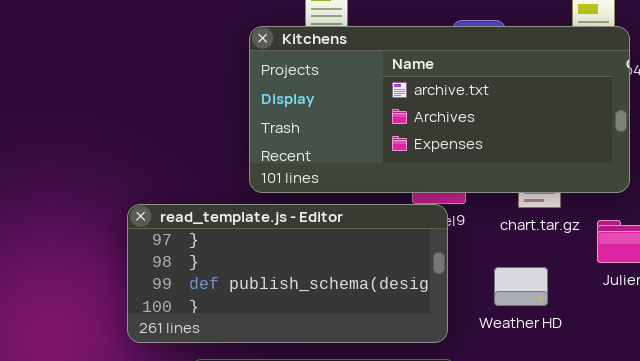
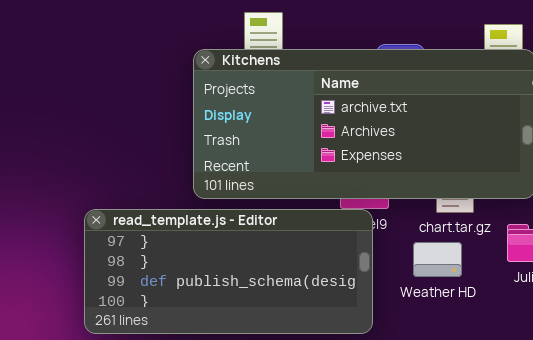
Weather HD: [494,267,548,306] -> [413,242,462,277], moved

